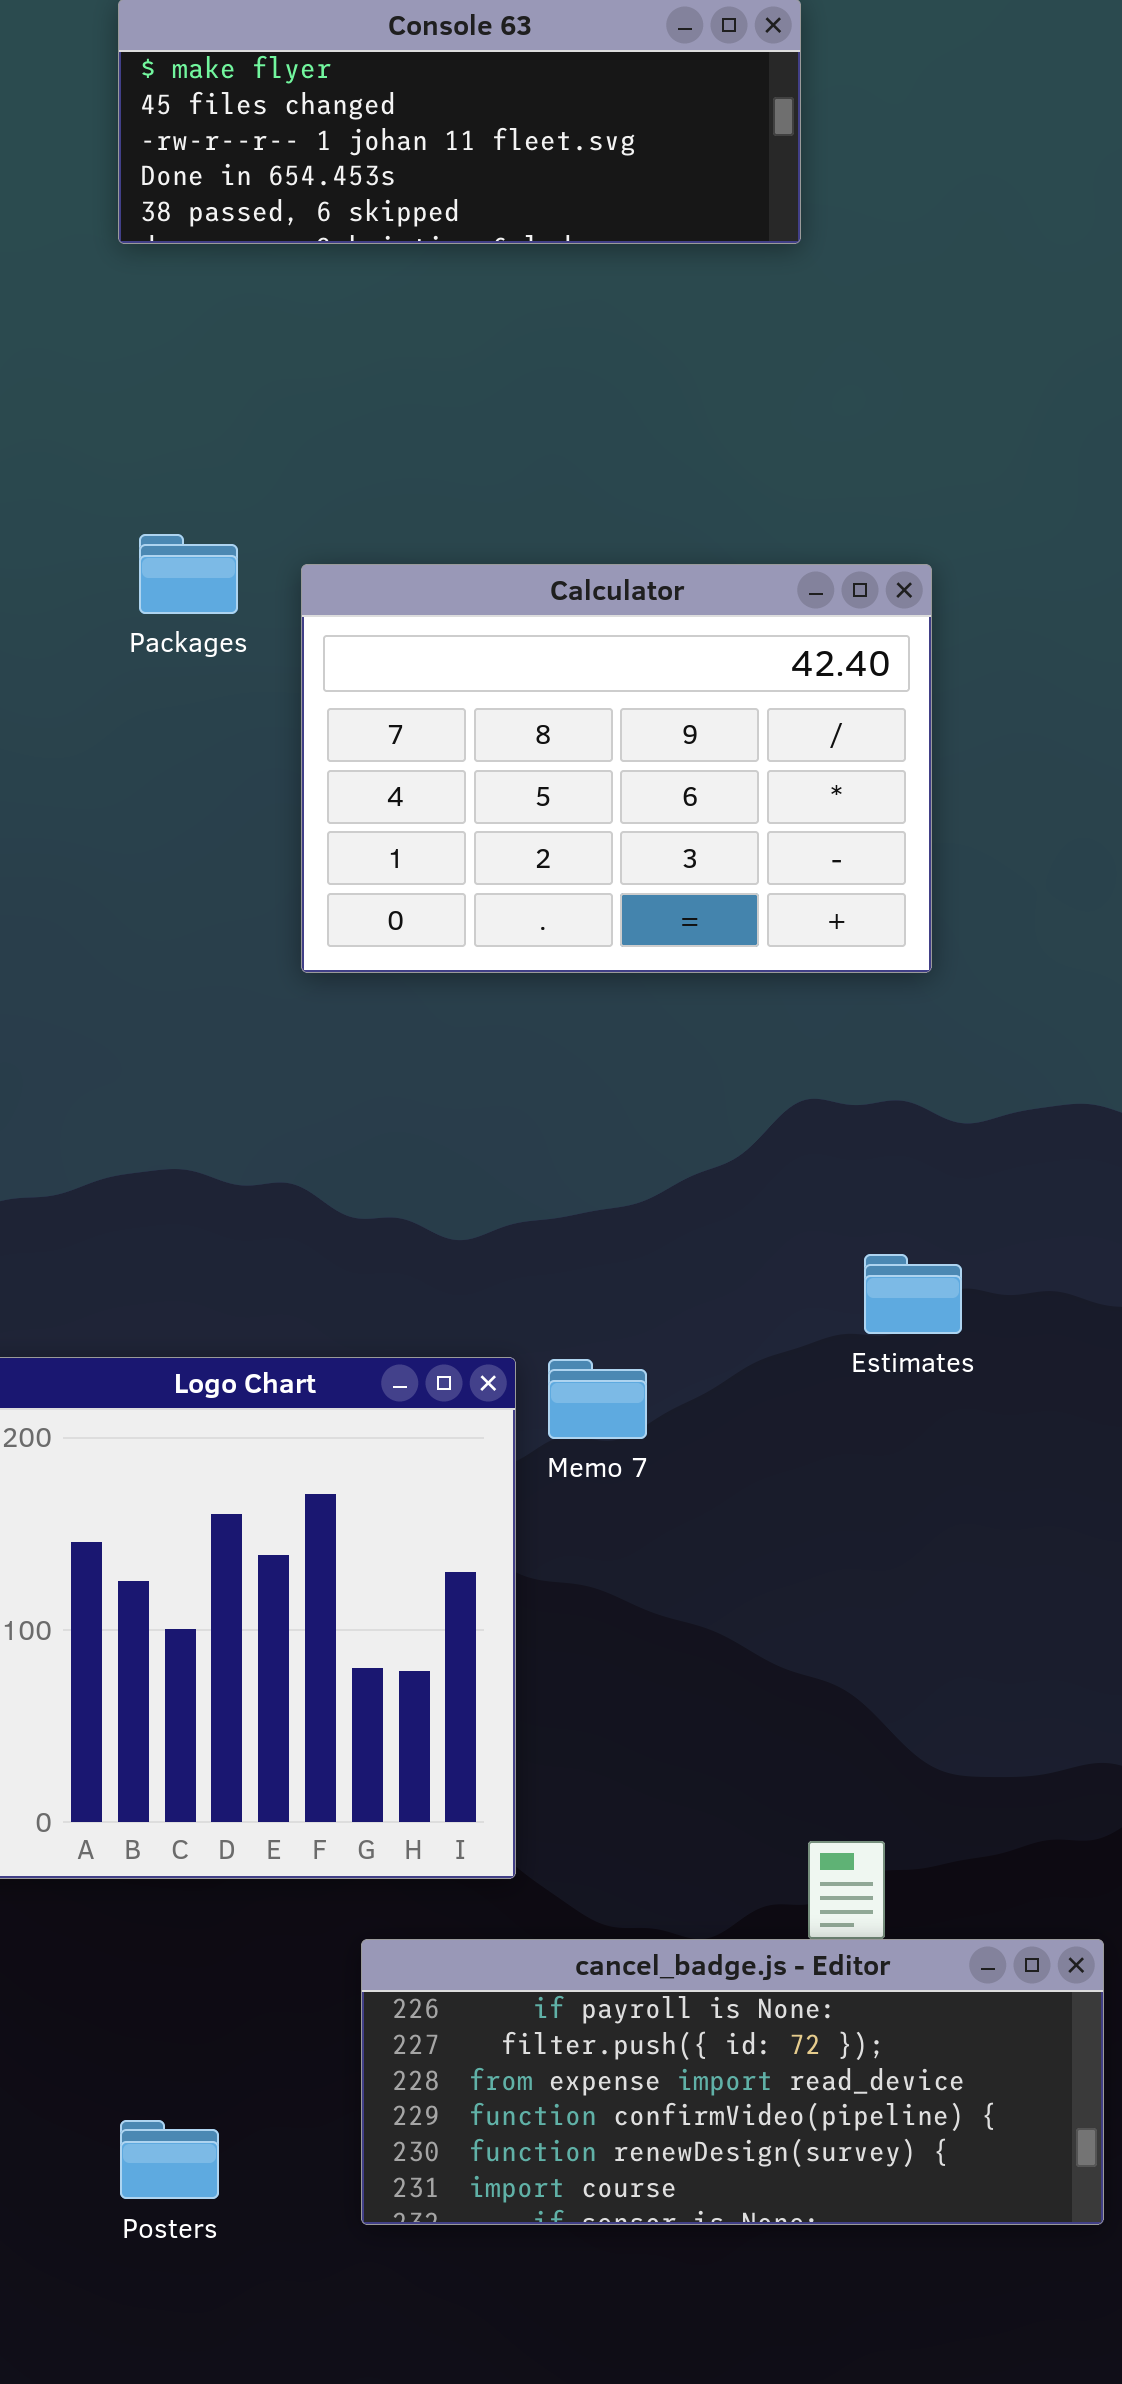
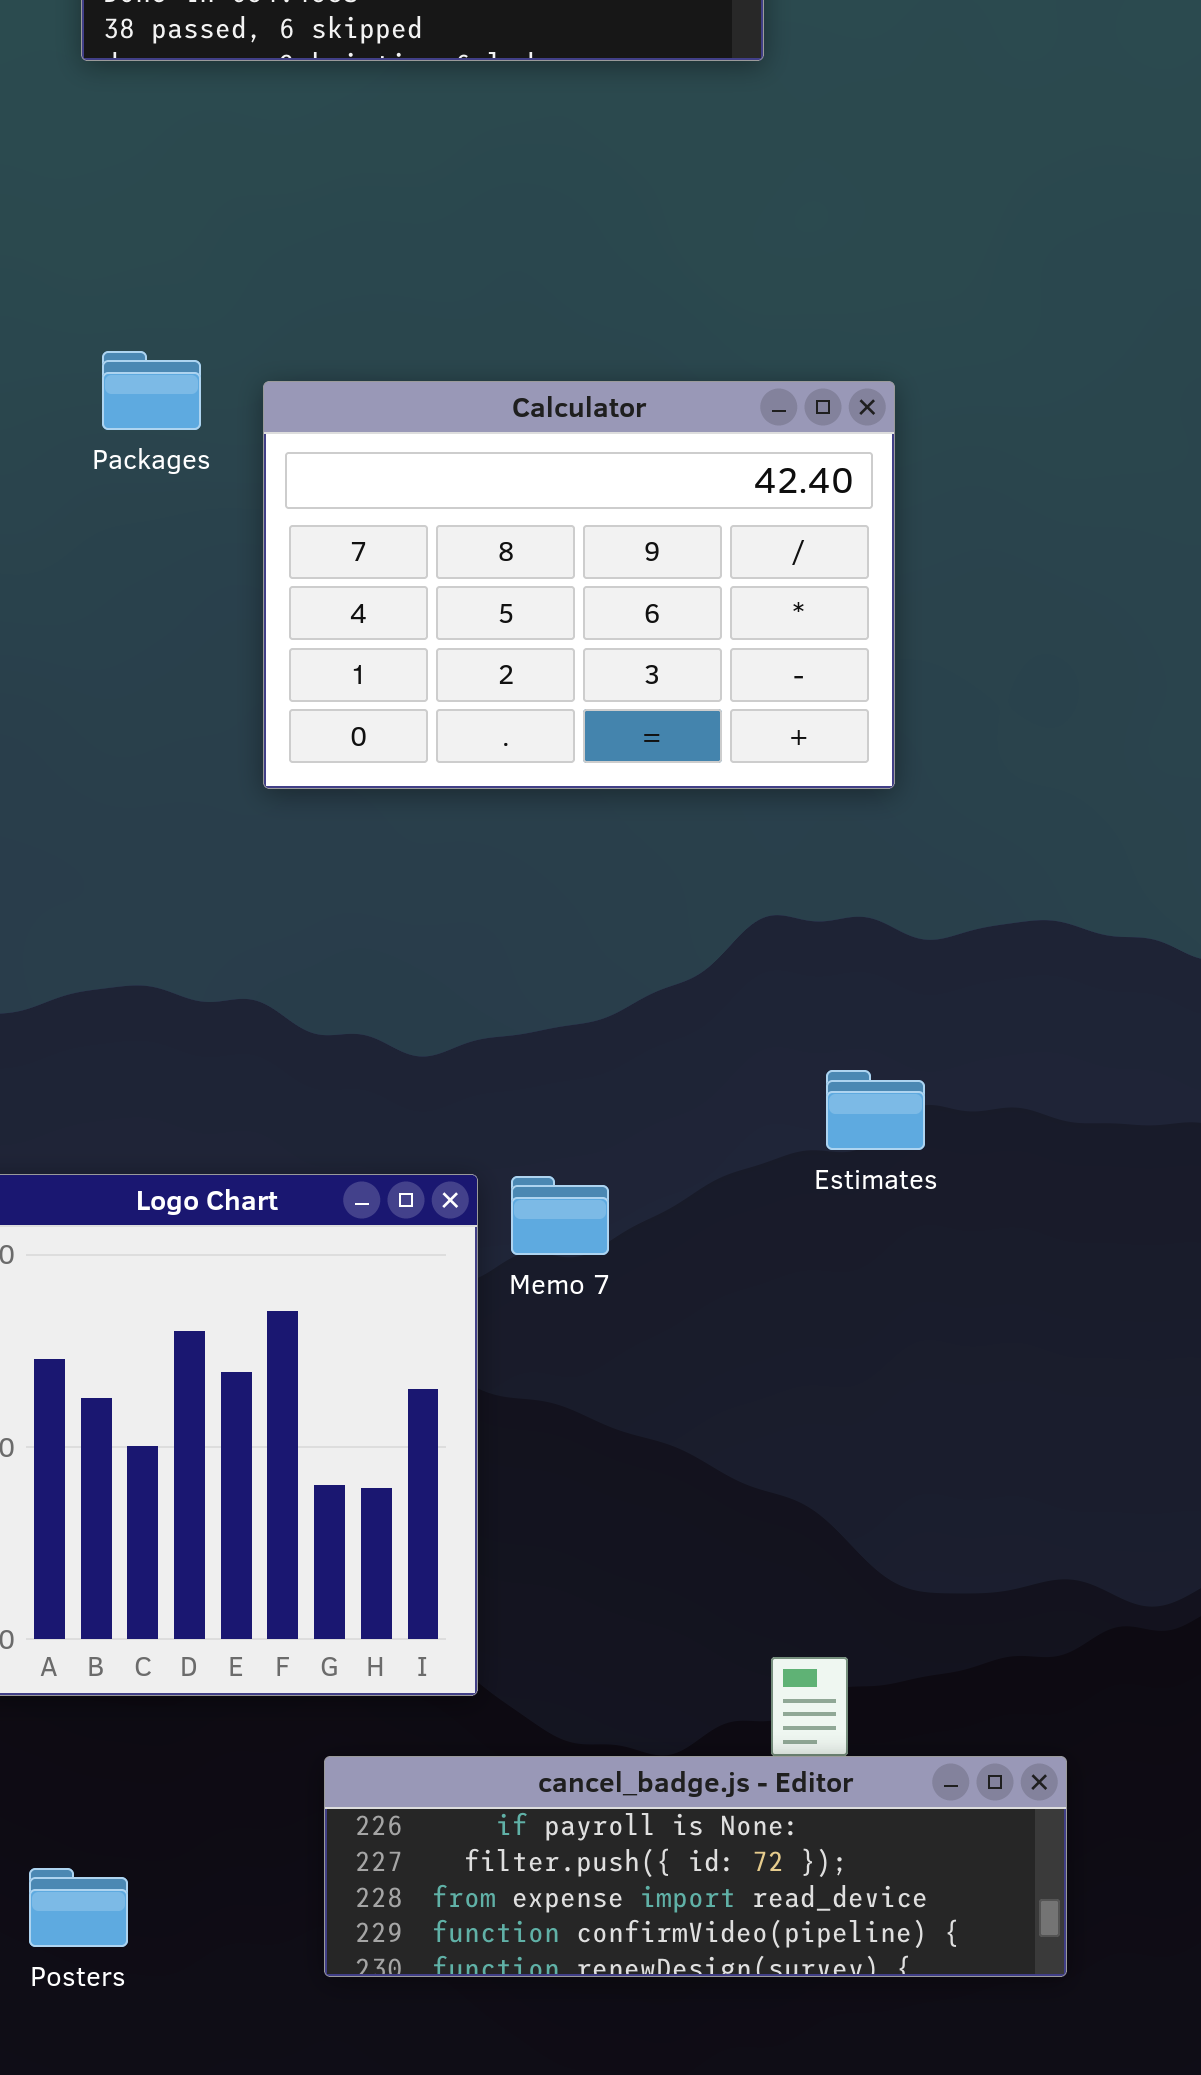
cancel_badge.js - Editor: [361,1939,1104,2225] -> [324,1756,1067,1977], resized
Posters: [120,2120,219,2199] -> [29,1868,128,1947], moved

